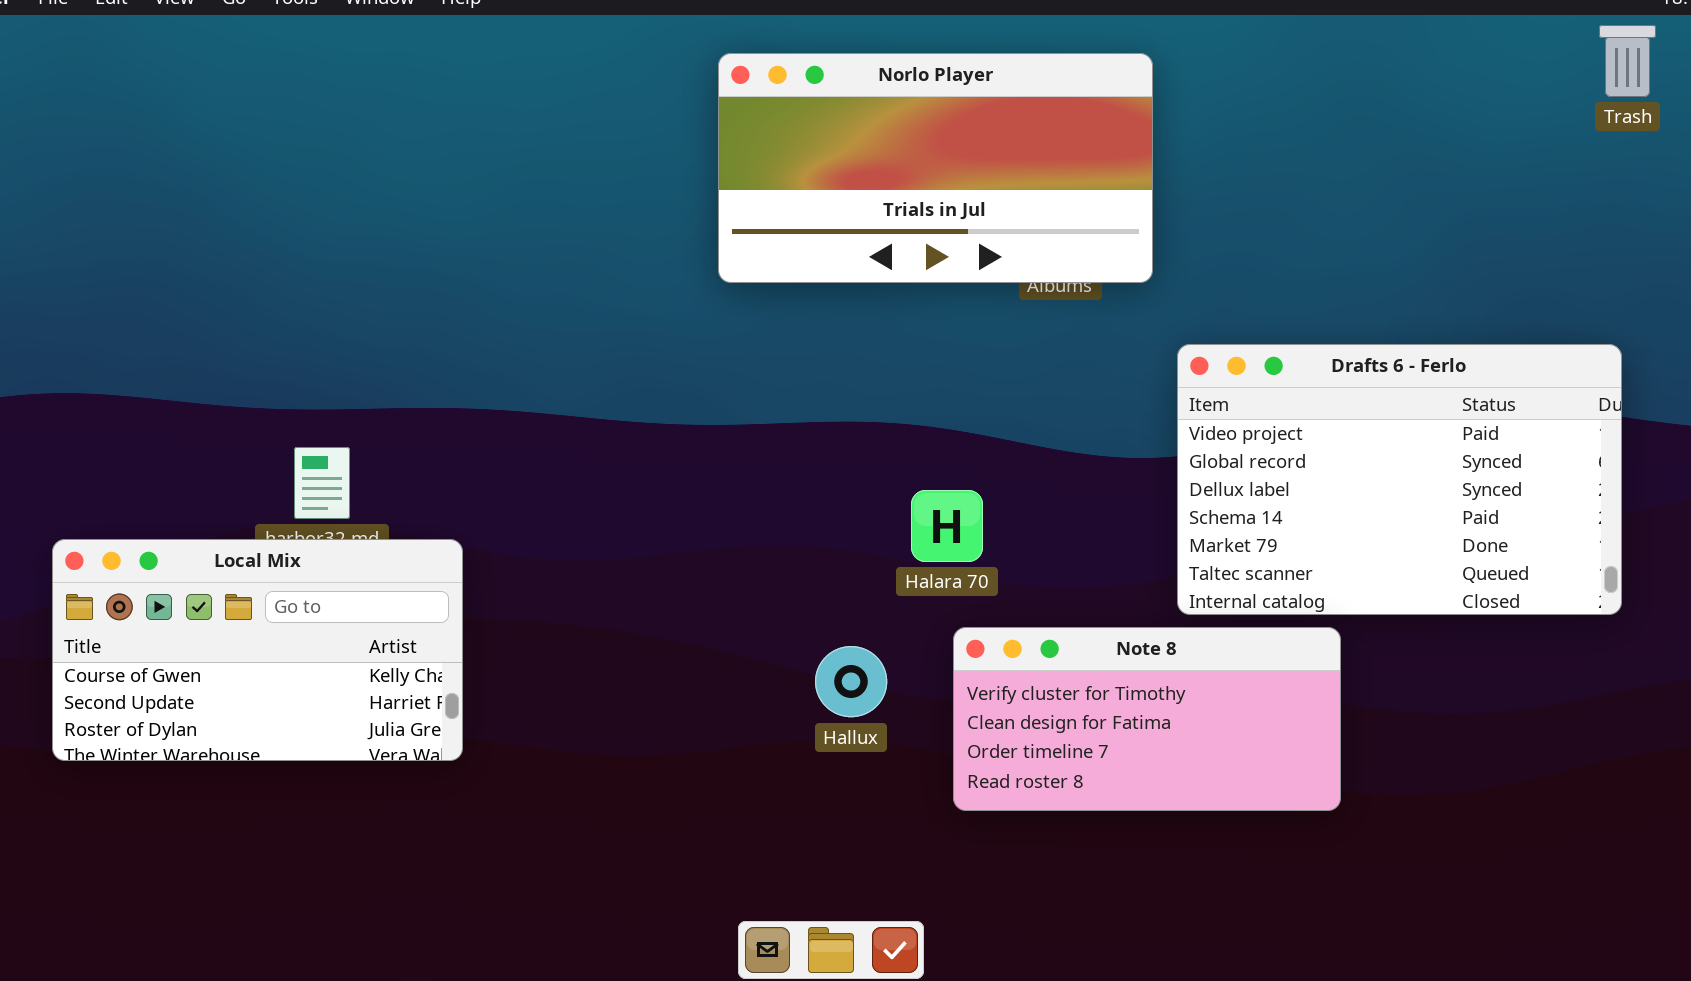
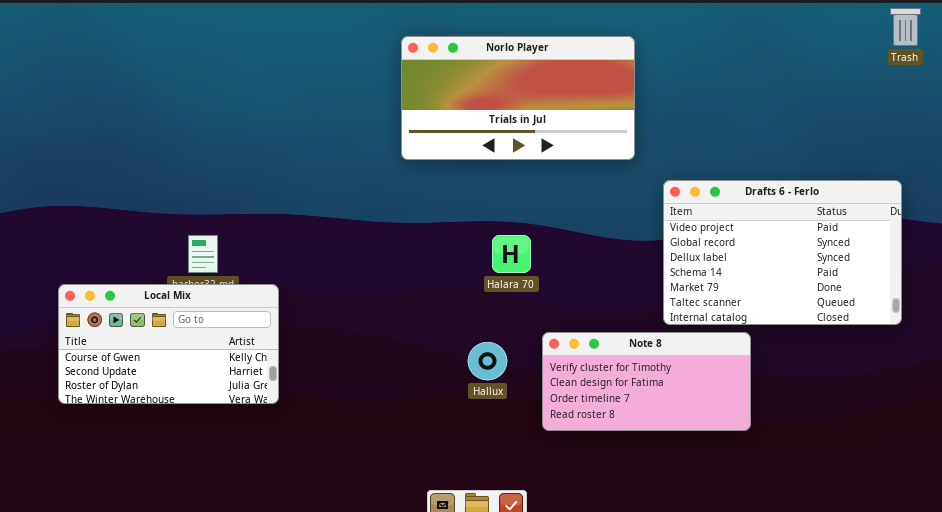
Norlo Player: [718,53,1153,283] -> [401,36,635,160], moved
Halara 70: [911,490,983,562] -> [492,235,531,273], moved

